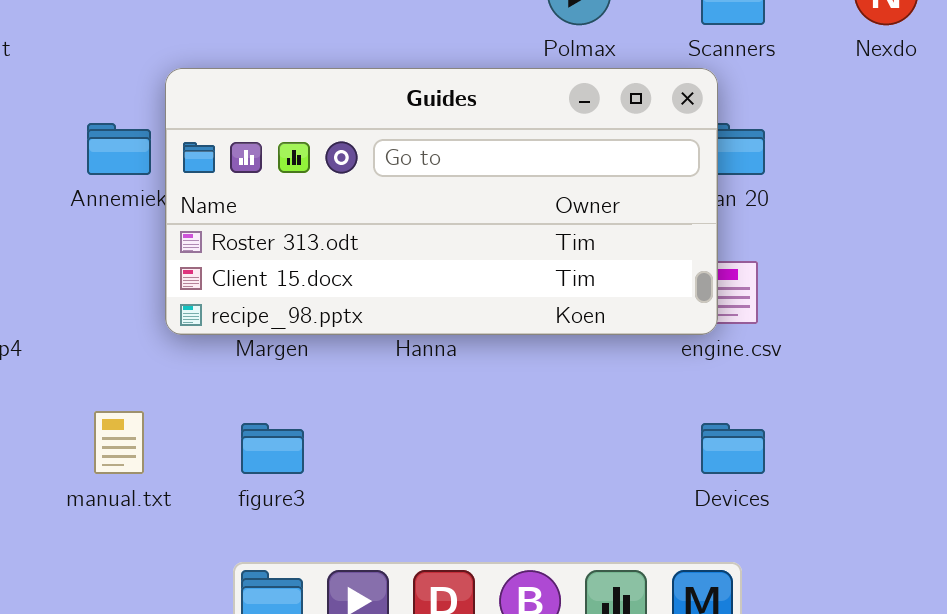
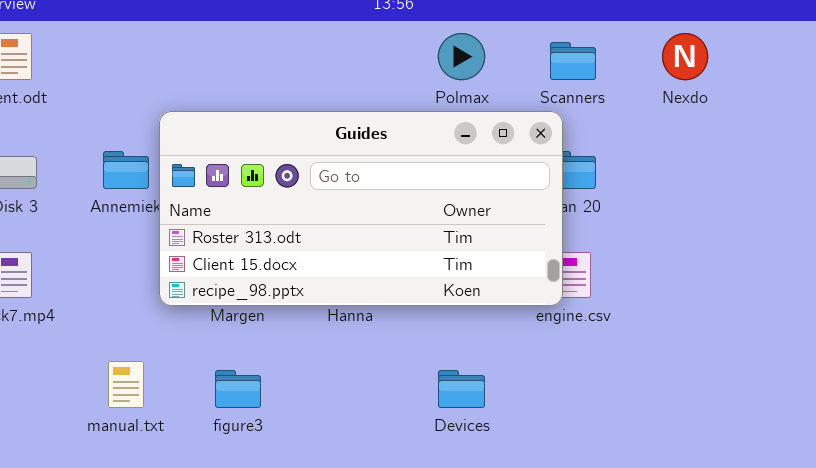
Devices: [701,423,765,474] -> [438,370,485,408], moved

